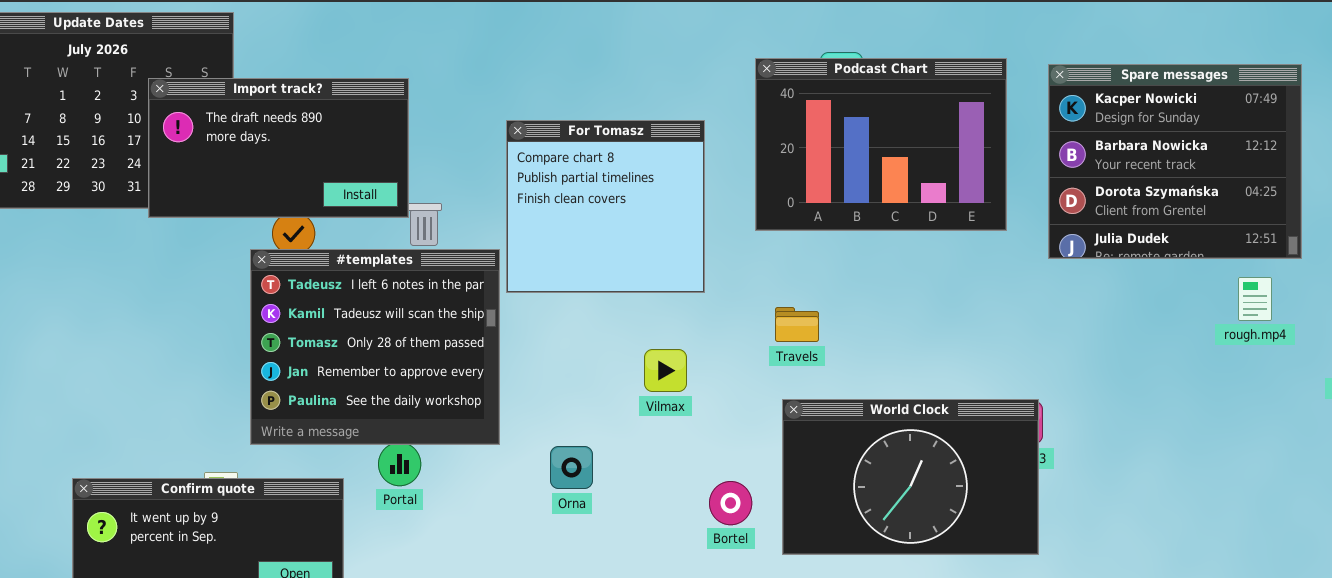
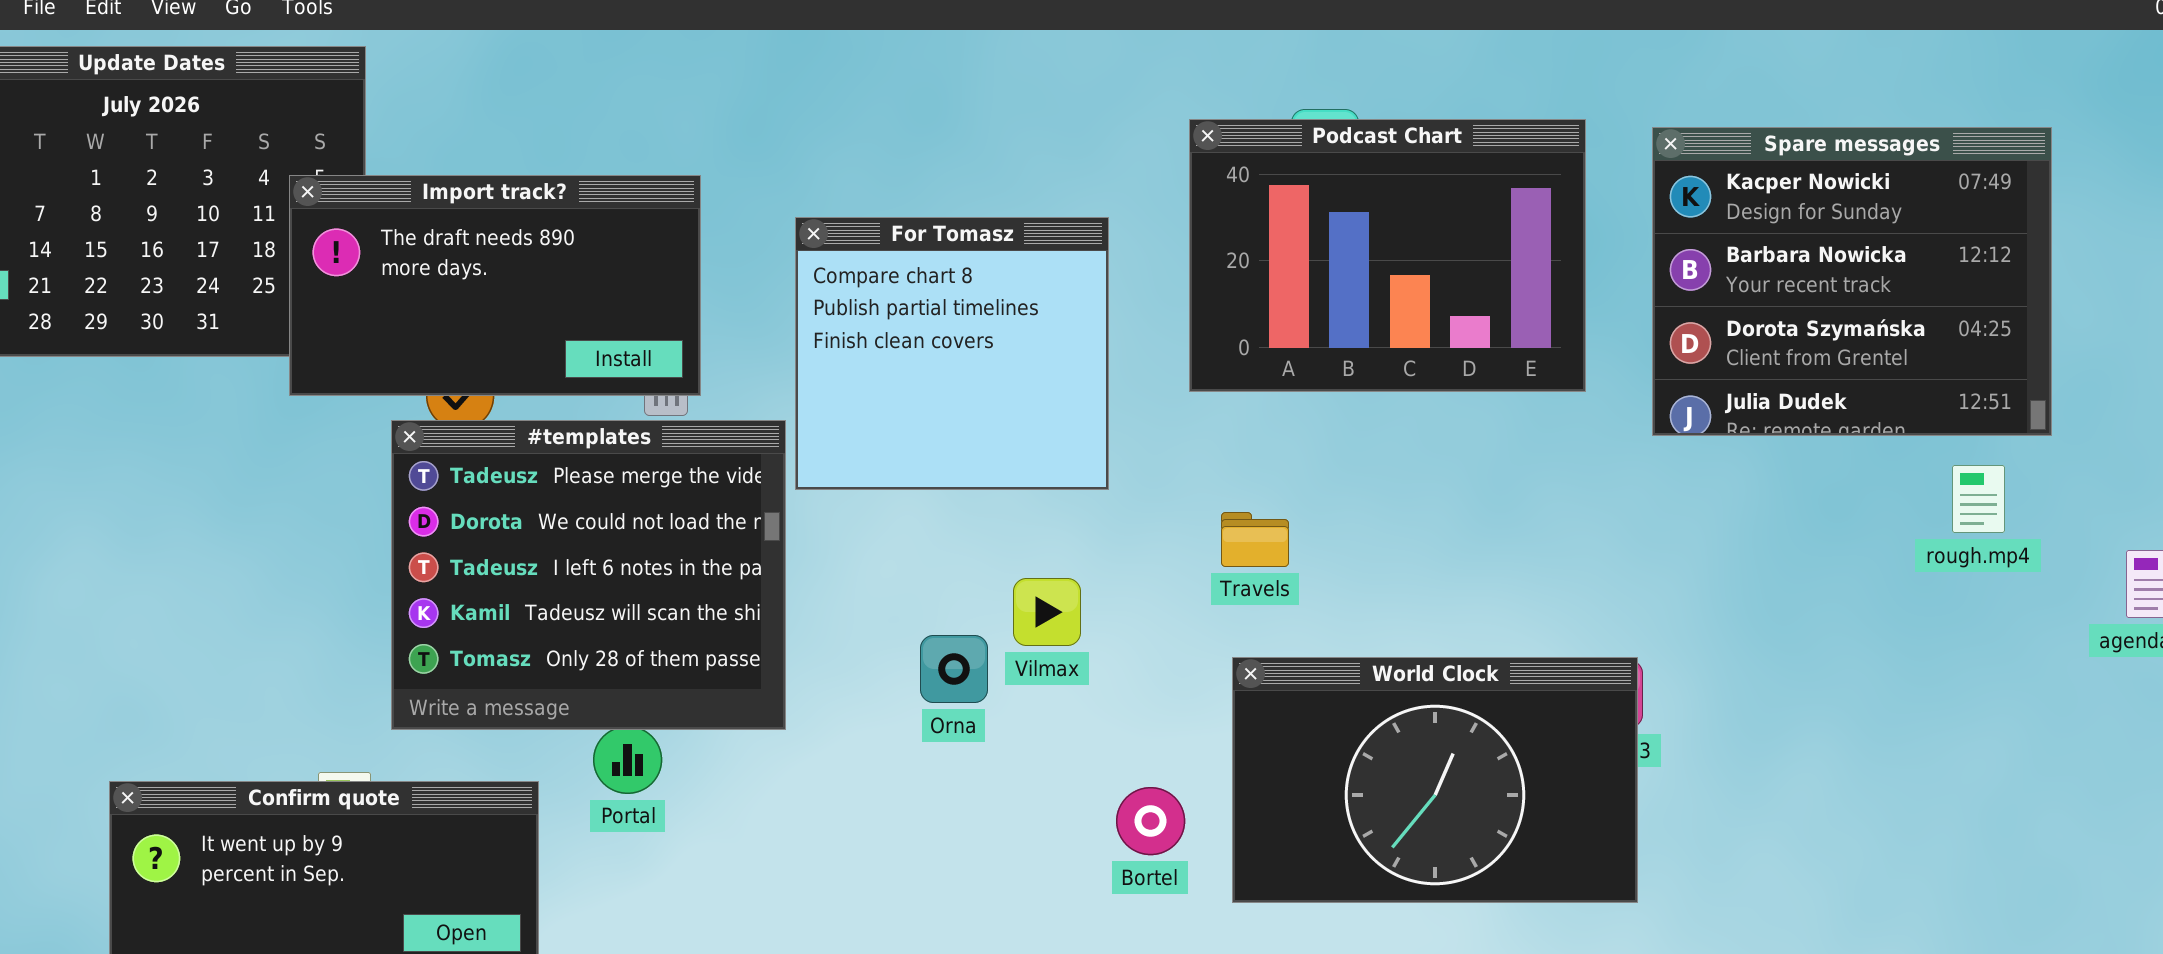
Import track?: [148,78,409,218] -> [289,175,701,396], moved
#templates: [250,249,500,445] -> [391,420,786,730], scrolled up 2 rows
Orna: [550,446,593,489] -> [920,635,988,703], moved

